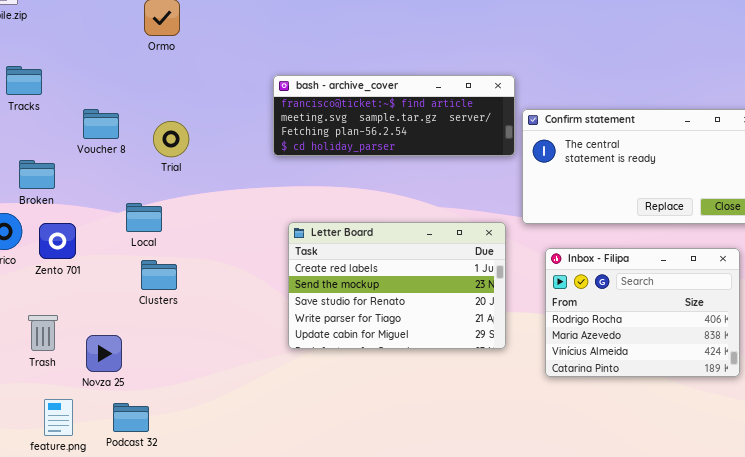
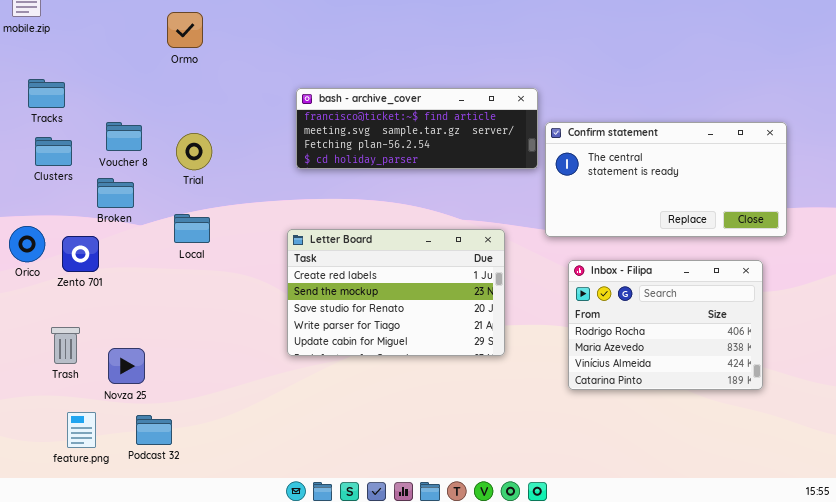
Broken: [19,160,55,189] -> [97,178,134,208], moved
Local: [126,203,162,232] -> [174,214,210,243], moved
Letter Board: [288,222,506,349] -> [287,229,505,356], moved
Clusters: [141,260,177,290] -> [35,137,72,166], moved

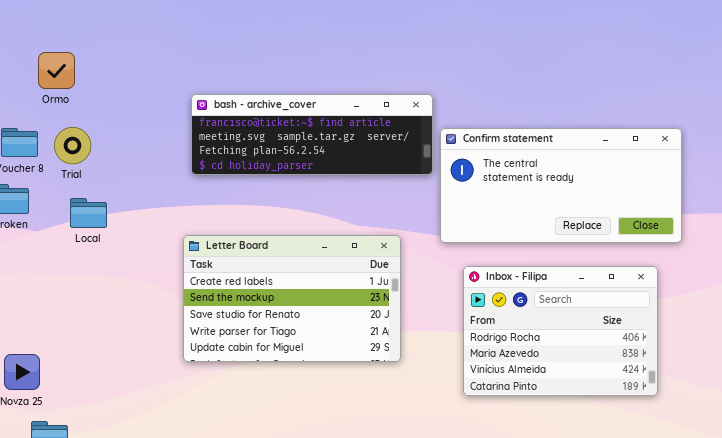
Ormo: [167,12,203,48] -> [38,52,75,89], moved
Trial: [176,133,212,170] -> [54,127,91,164], moved
Local: [174,214,210,243] -> [70,198,107,228], moved

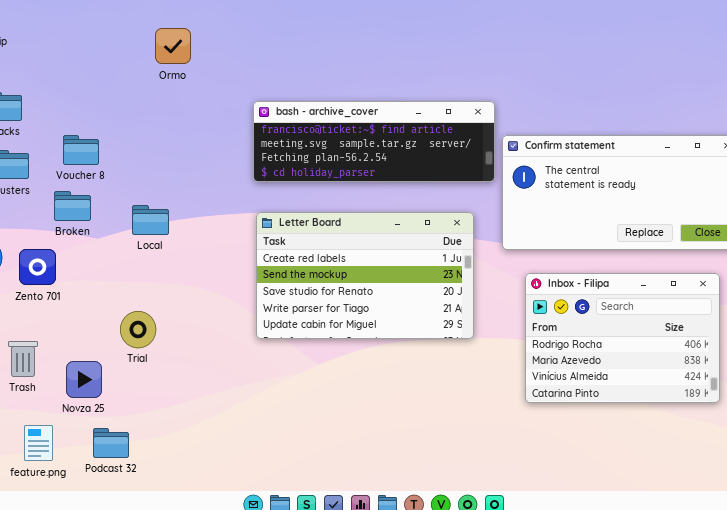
Ormo: [38,52,75,89] -> [155,28,191,64], moved
Trial: [54,127,91,164] -> [120,311,156,348], moved
Letter Board: [183,235,401,362] -> [256,212,474,339], moved

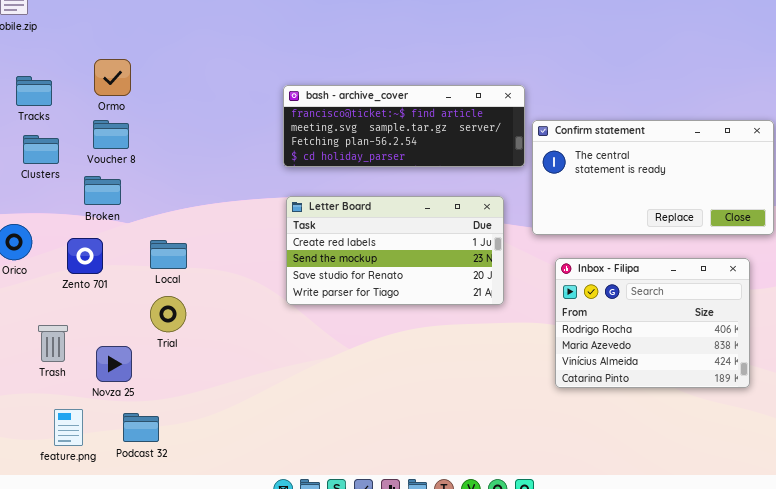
Ormo: [155,28,191,64] -> [94,59,131,96], moved
Local: [132,205,169,235] -> [150,240,187,269], moved
Letter Board: [256,212,474,339] -> [286,196,504,305], resized
Zento 701: [19,249,56,285] -> [67,238,103,274], moved

